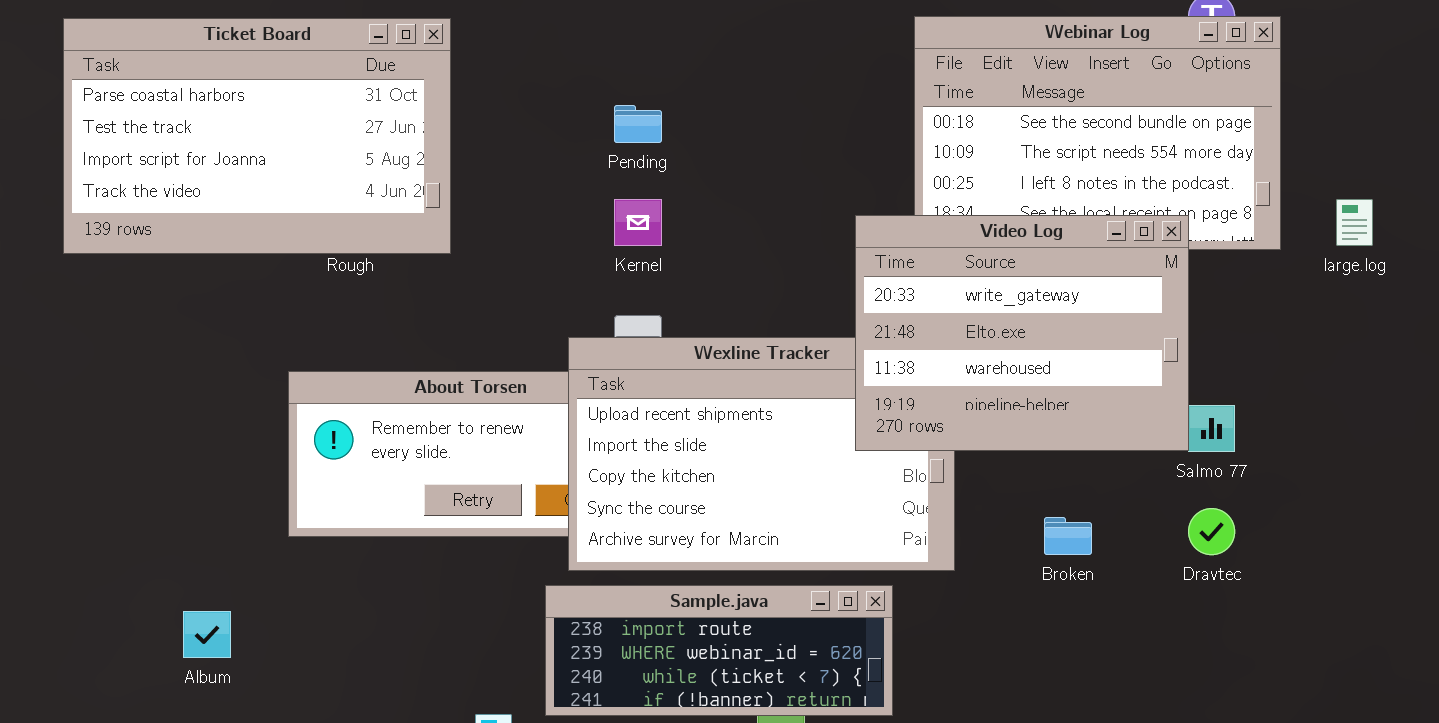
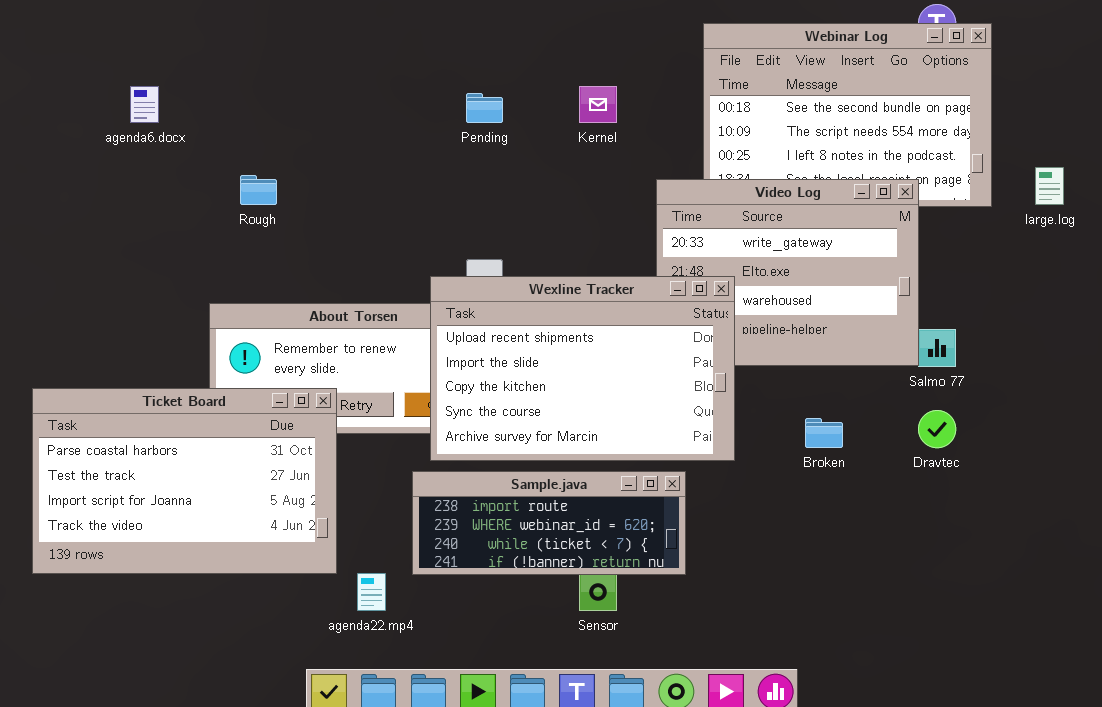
Ticket Board: [63,18,451,254] -> [32,388,337,574], moved
Kernel: [614,199,662,246] -> [579,86,617,123], moved
Wexline Tracker: [568,337,955,571] -> [430,276,735,461], raised

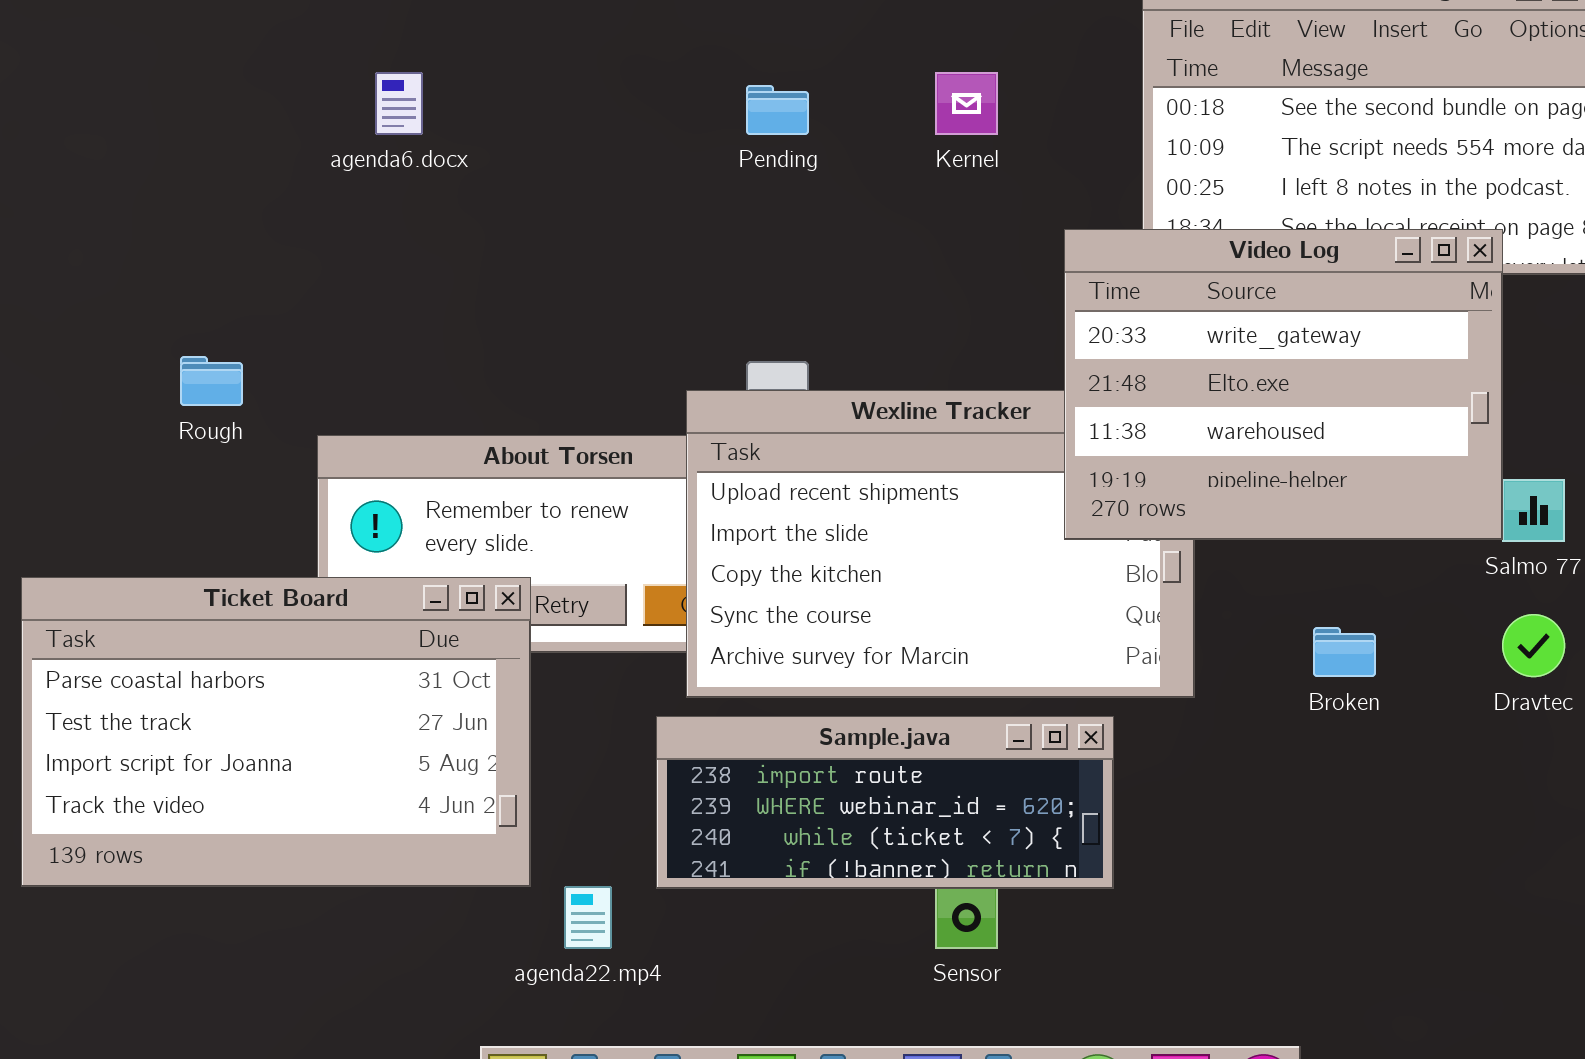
agenda6.docx: [130,86,159,123] -> [375,72,423,135], moved
Rough: [240,175,277,205] -> [180,356,243,406], moved
Video Log: [656,179,919,366] -> [1064,229,1503,540], raised

